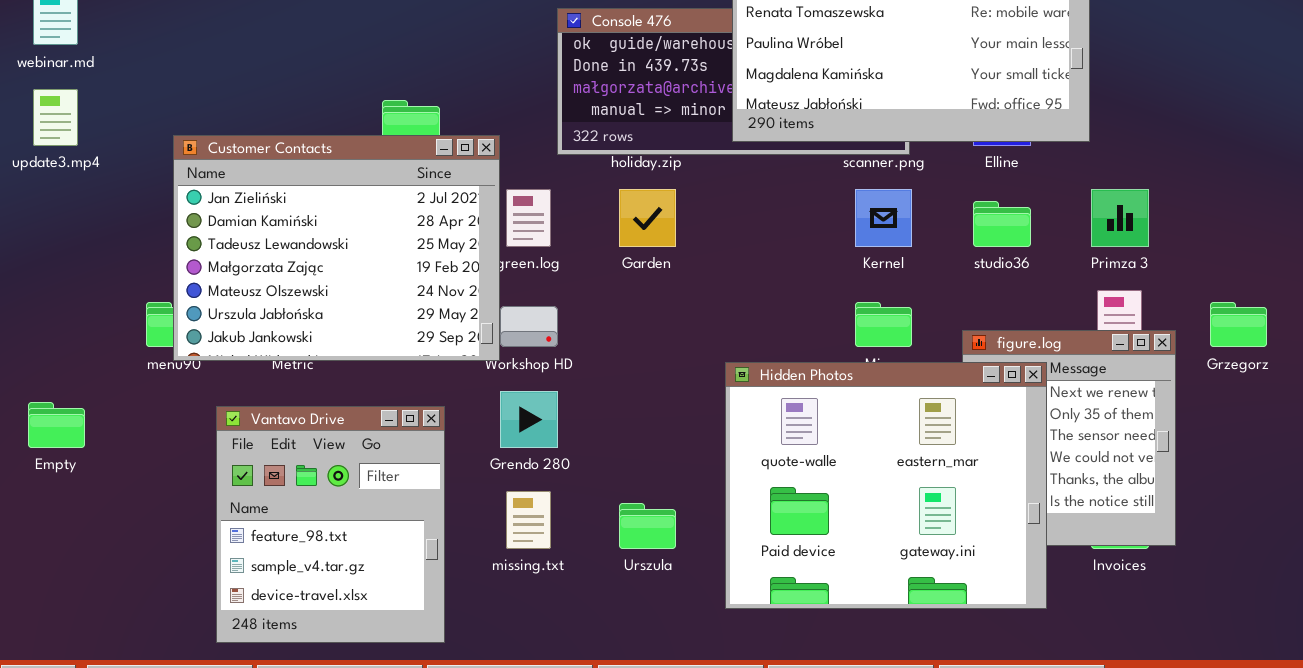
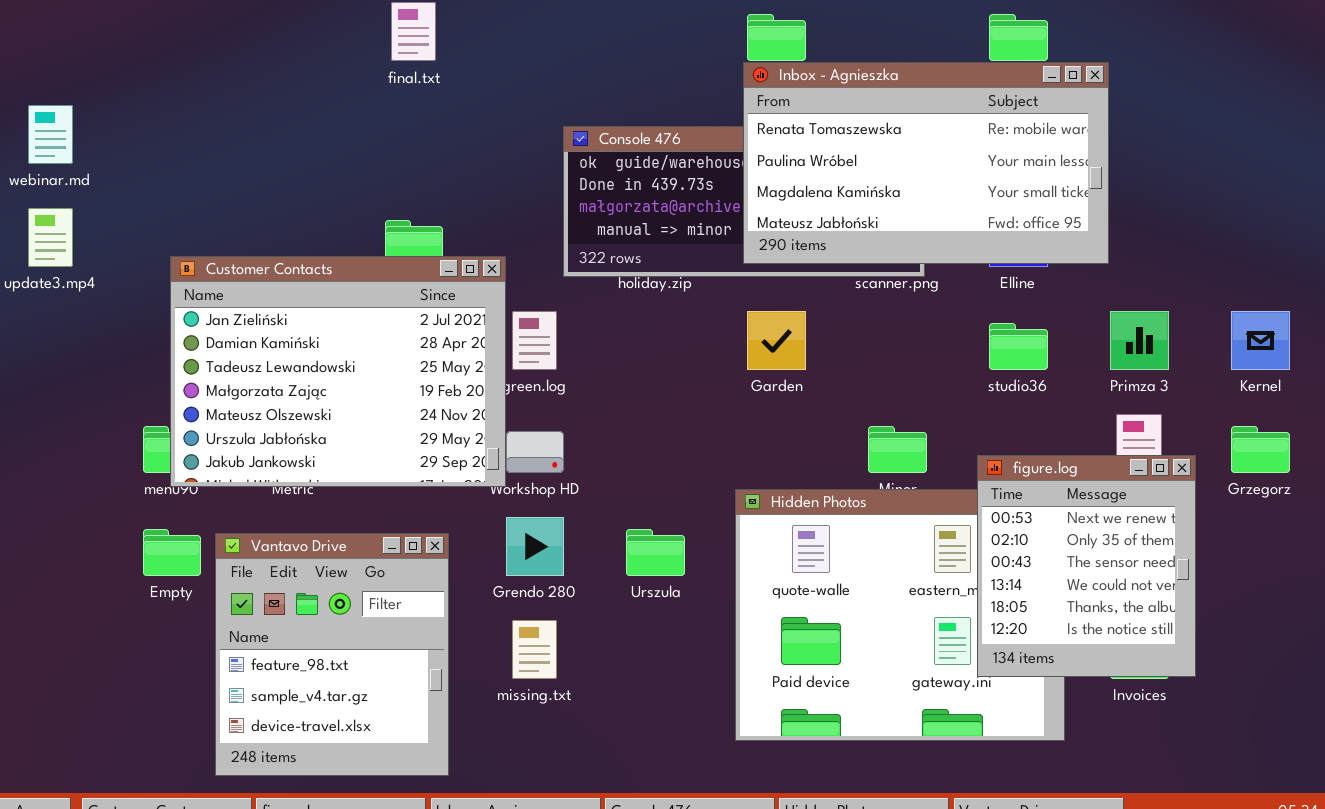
Garden: [619,189,676,247] -> [747,311,806,370], moved
Kernel: [855,189,912,247] -> [1231,311,1290,370], moved
figure.log: [962,330,1176,546] -> [977,455,1196,677], raised
Empty: [28,402,85,448] -> [143,529,201,576], moved
Urszula: [619,503,676,549] -> [626,529,685,576], moved

